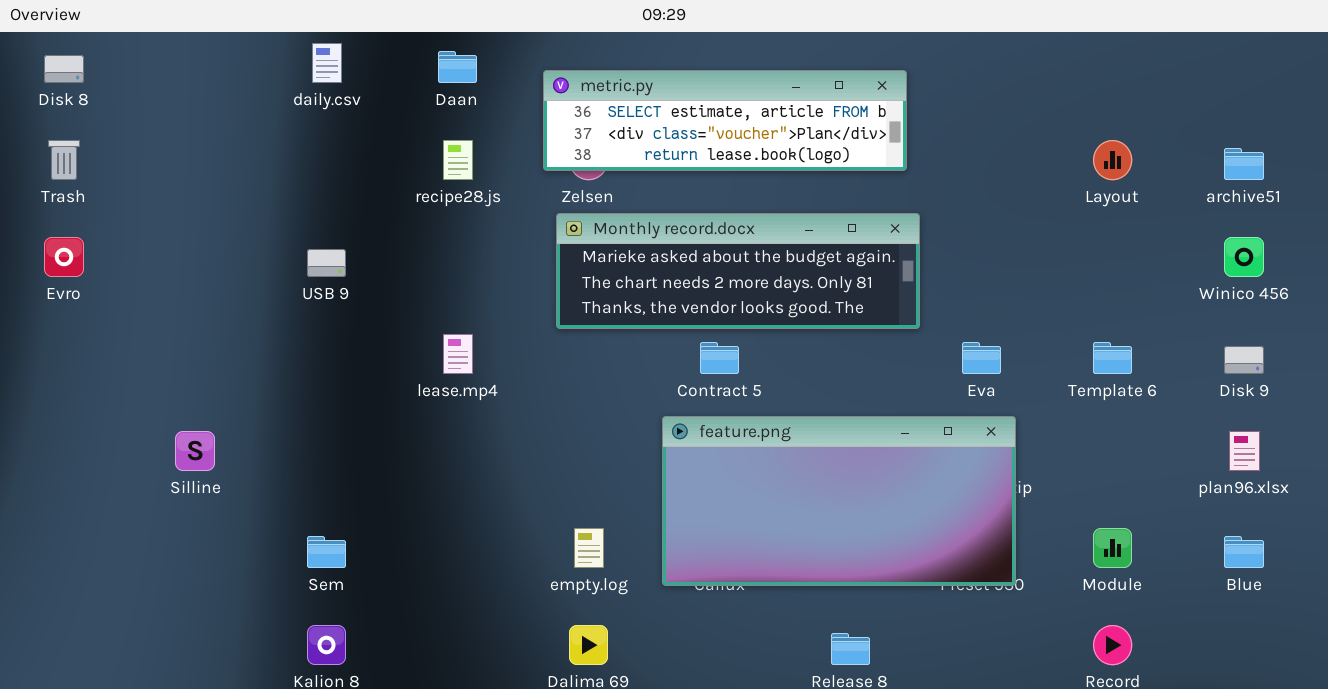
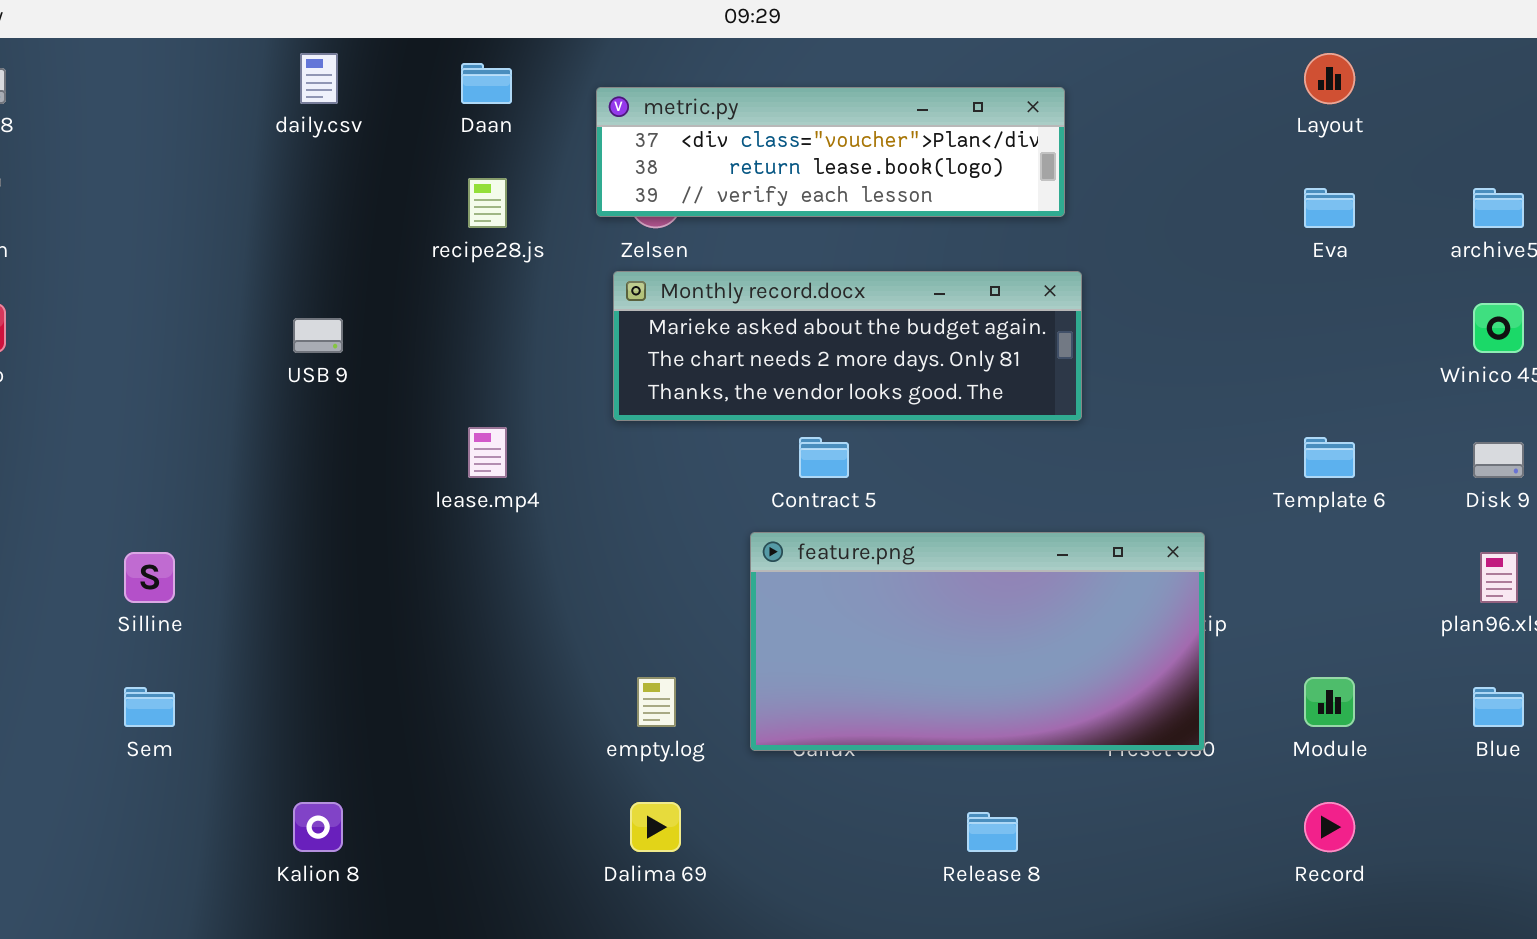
metric.py: [543,70,907,171] -> [596,87,1065,217], scrolled down 1 row
Layout: [1093,140,1132,180] -> [1304,53,1355,104], moved
Eva: [962,342,1001,374] -> [1304,188,1355,228], moved
Sem: [307,536,346,568] -> [124,687,175,727], moved

